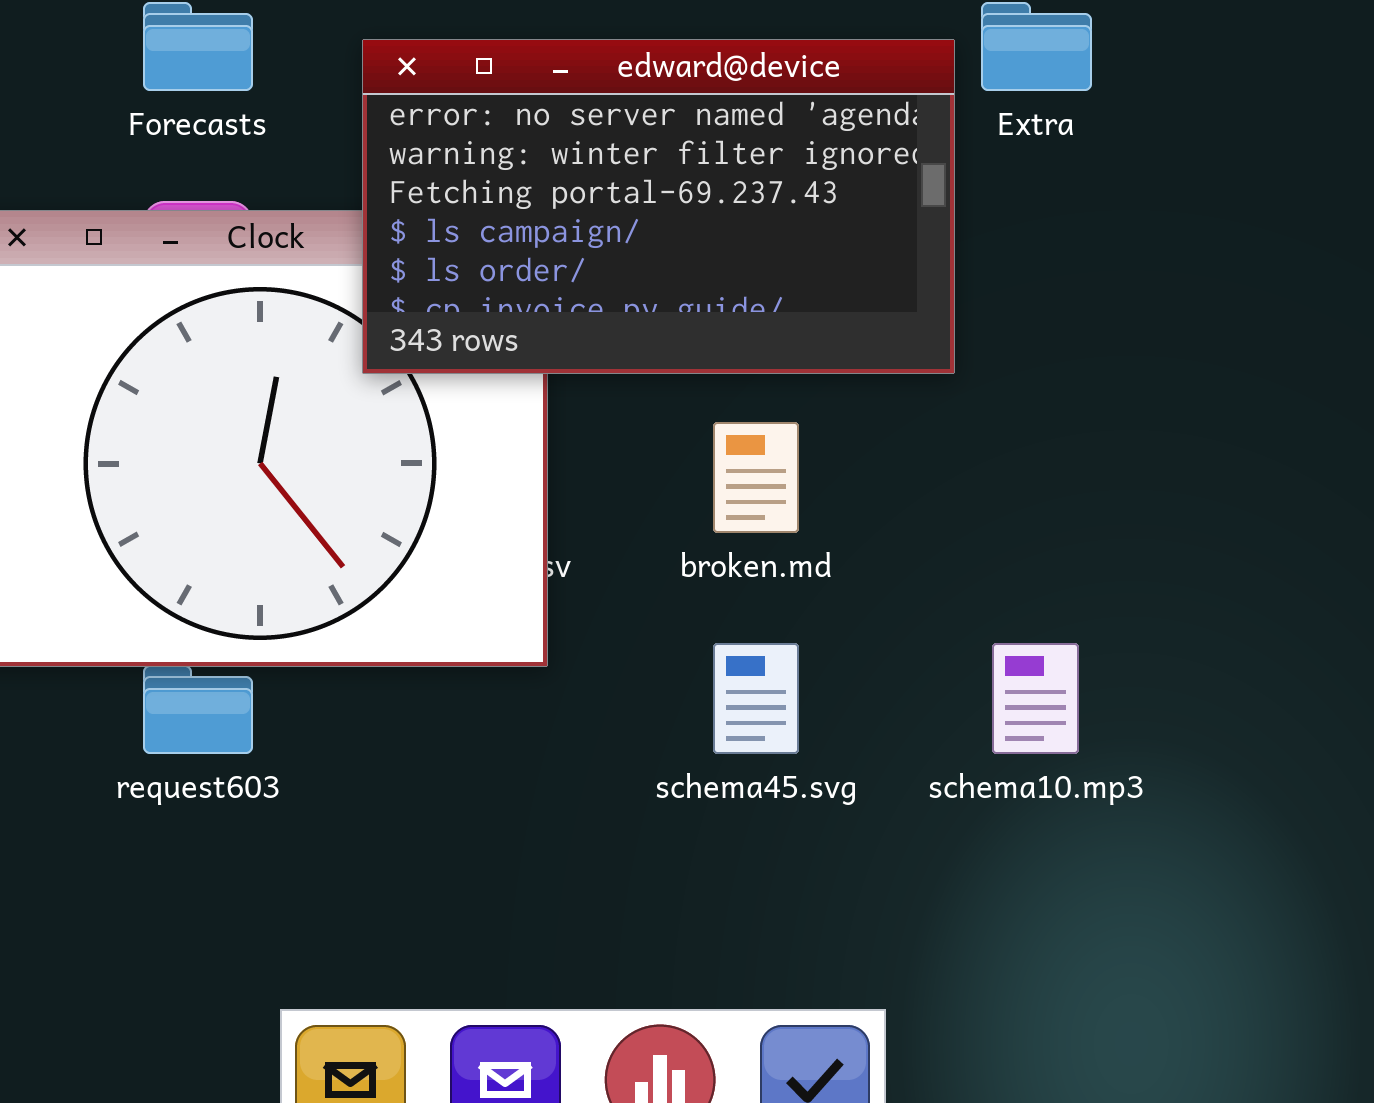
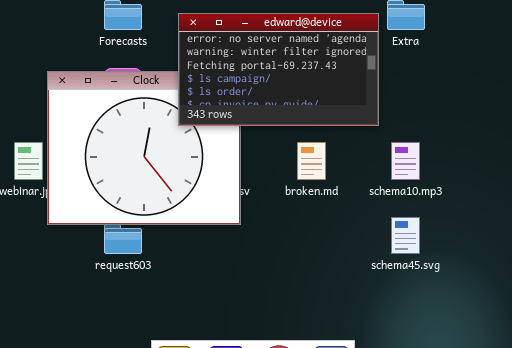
schema45.svg: [713,643,799,754] -> [391,217,420,254], moved
schema10.mp3: [992,643,1079,754] -> [391,142,420,180], moved

